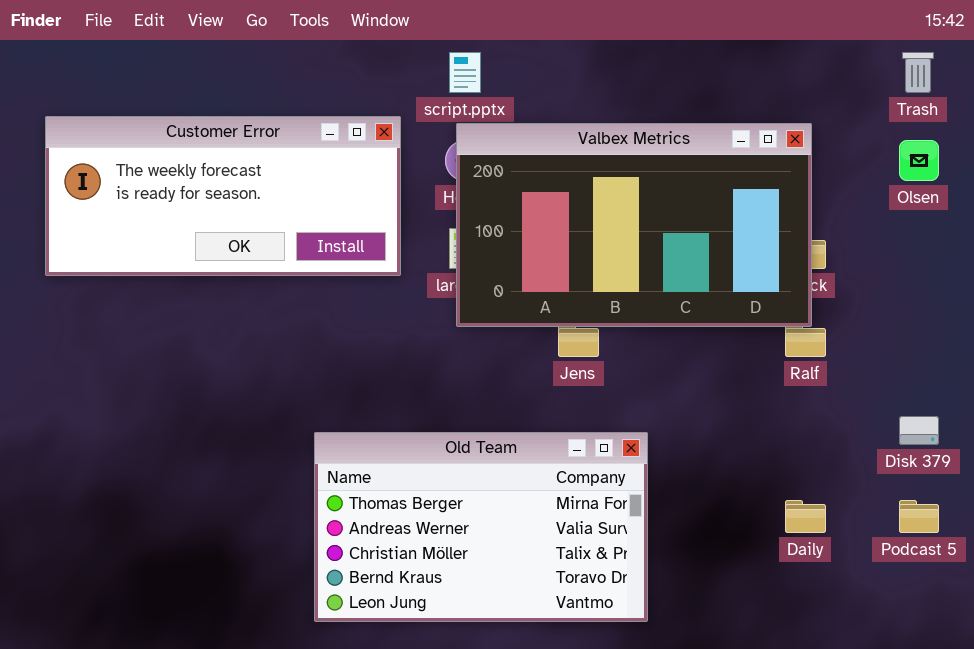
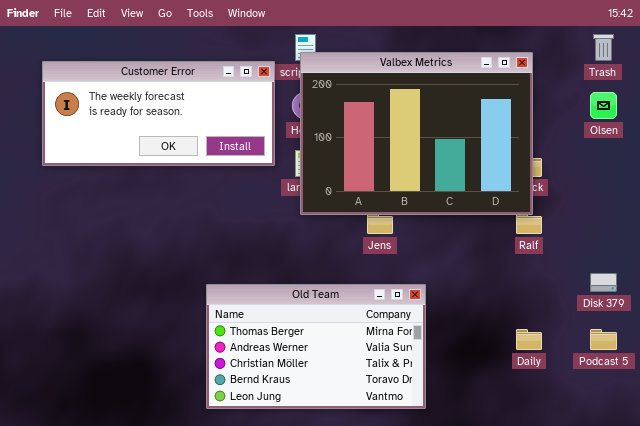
Customer Error: [45,116,401,276] -> [42,61,275,166], moved
Valbex Metrics: [456,123,812,327] -> [300,52,533,215], resized

